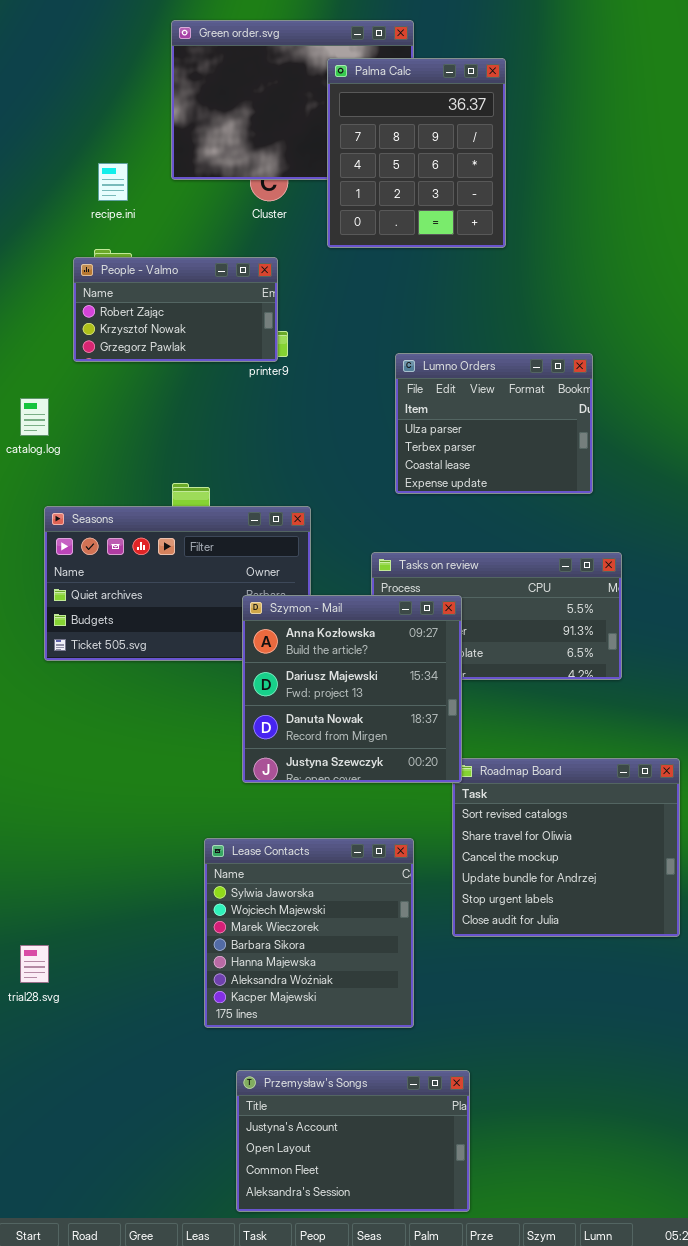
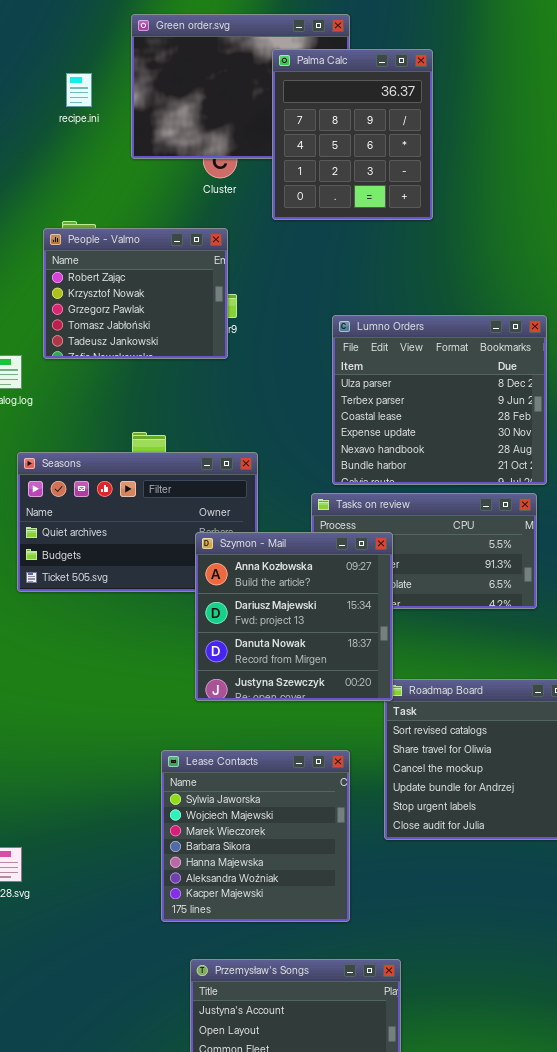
recipe.ini: [98,163,128,201] -> [66,73,92,107], moved
People - Valmo: [73,257,278,362] -> [43,228,228,359], resized
Lumno Orders: [395,353,593,494] -> [332,315,547,485], resized

